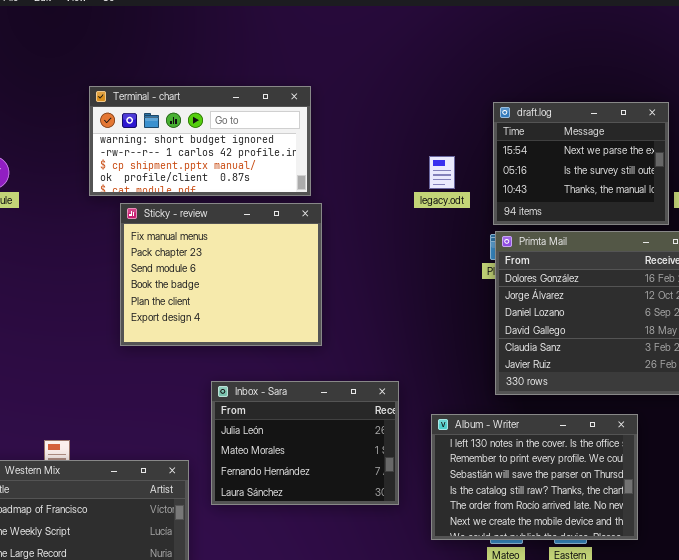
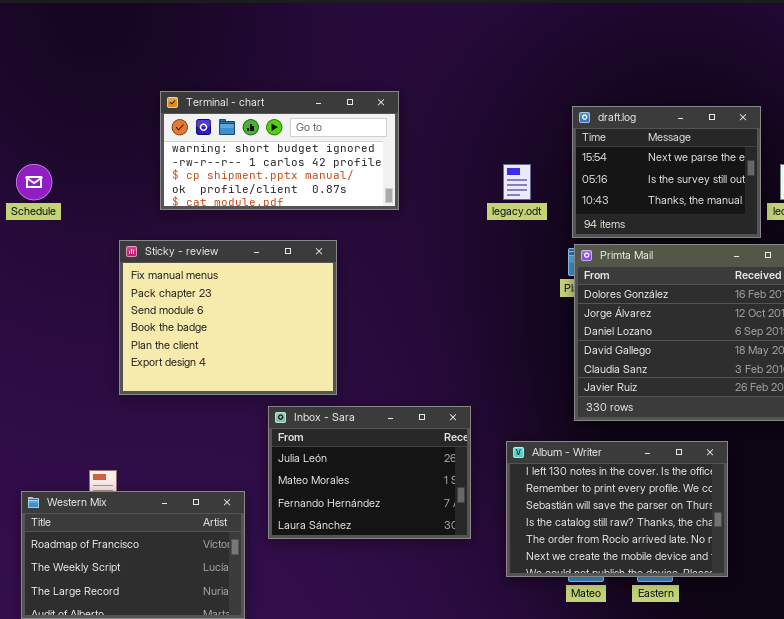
Terminal - chart: [89,86,311,196] -> [160,91,399,210], moved
Sticky - review: [120,203,322,346] -> [119,240,337,395], moved

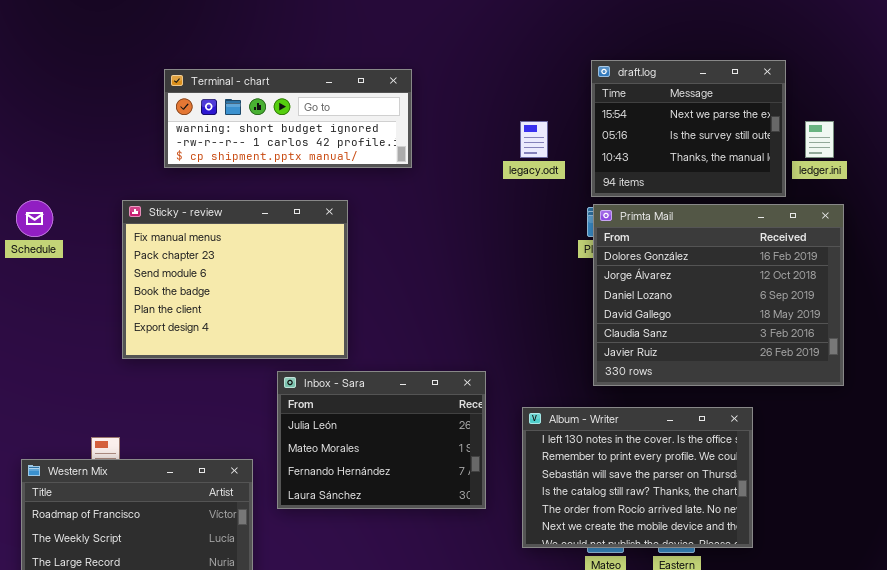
Terminal - chart: [160,91,399,210] -> [164,69,412,168], resized
Schedule: [16,164,52,200] -> [16,200,53,237], moved

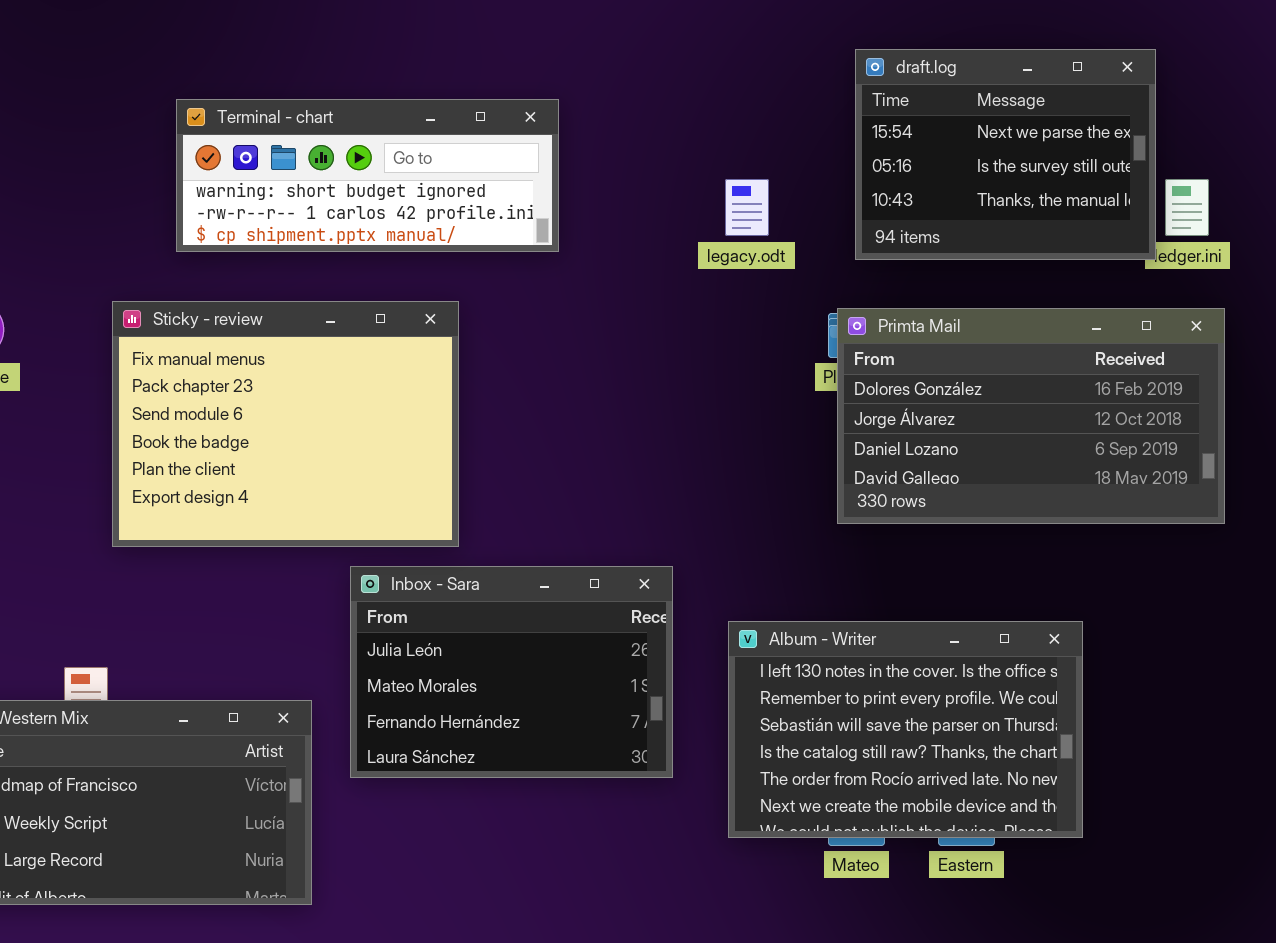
draft.log: [591,60,786,197] -> [855,49,1156,260], moved
Primta Mail: [593,204,844,386] -> [837,308,1225,524], resized

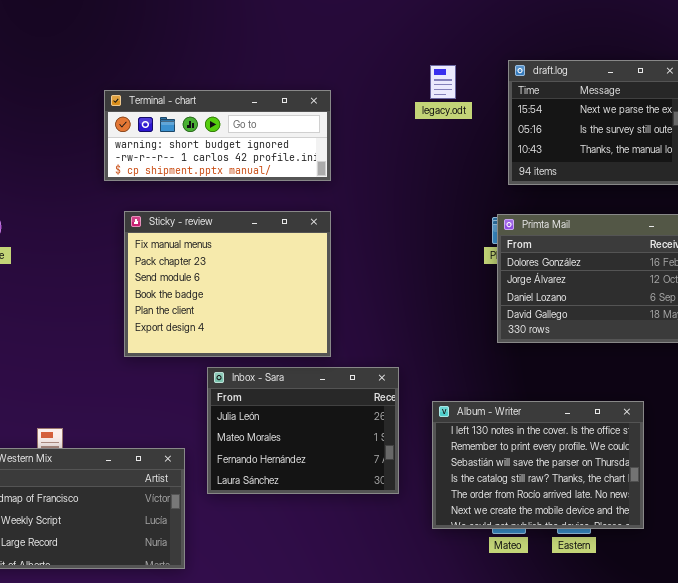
legacy.odt: [725,179,769,236] -> [430,65,456,99], moved
Sticky - review: [112,301,459,547] -> [124,211,331,357], moved

